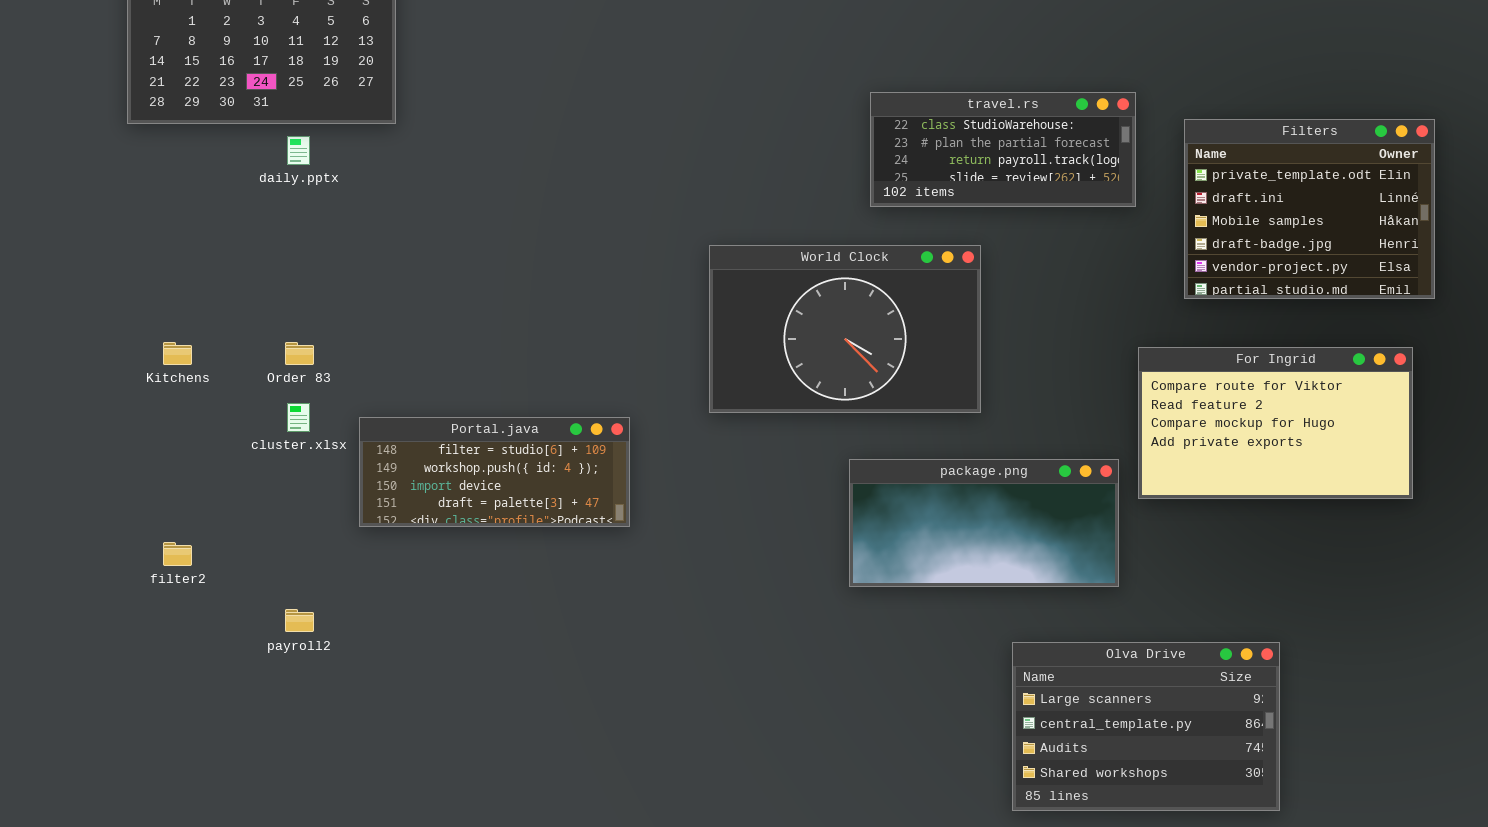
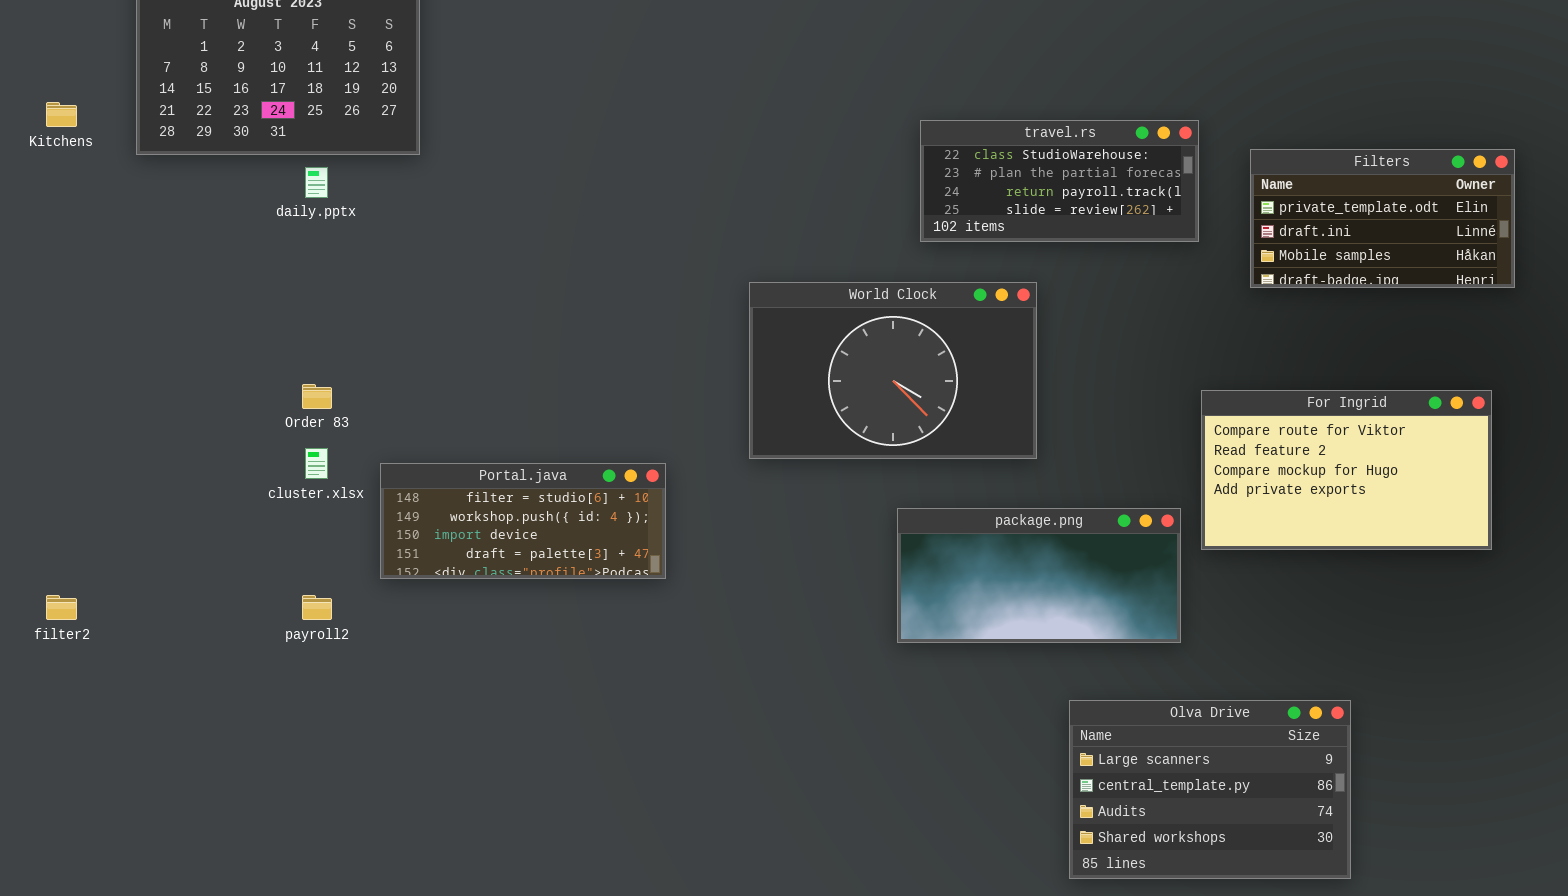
Filters: [1184,119,1435,299] -> [1250,149,1515,288], resized
Kitchens: [163,342,192,365] -> [46,102,77,127], moved
filter2: [163,542,192,566] -> [46,595,77,620], moved
payroll2: [285,609,314,632] -> [302,595,332,620], moved

